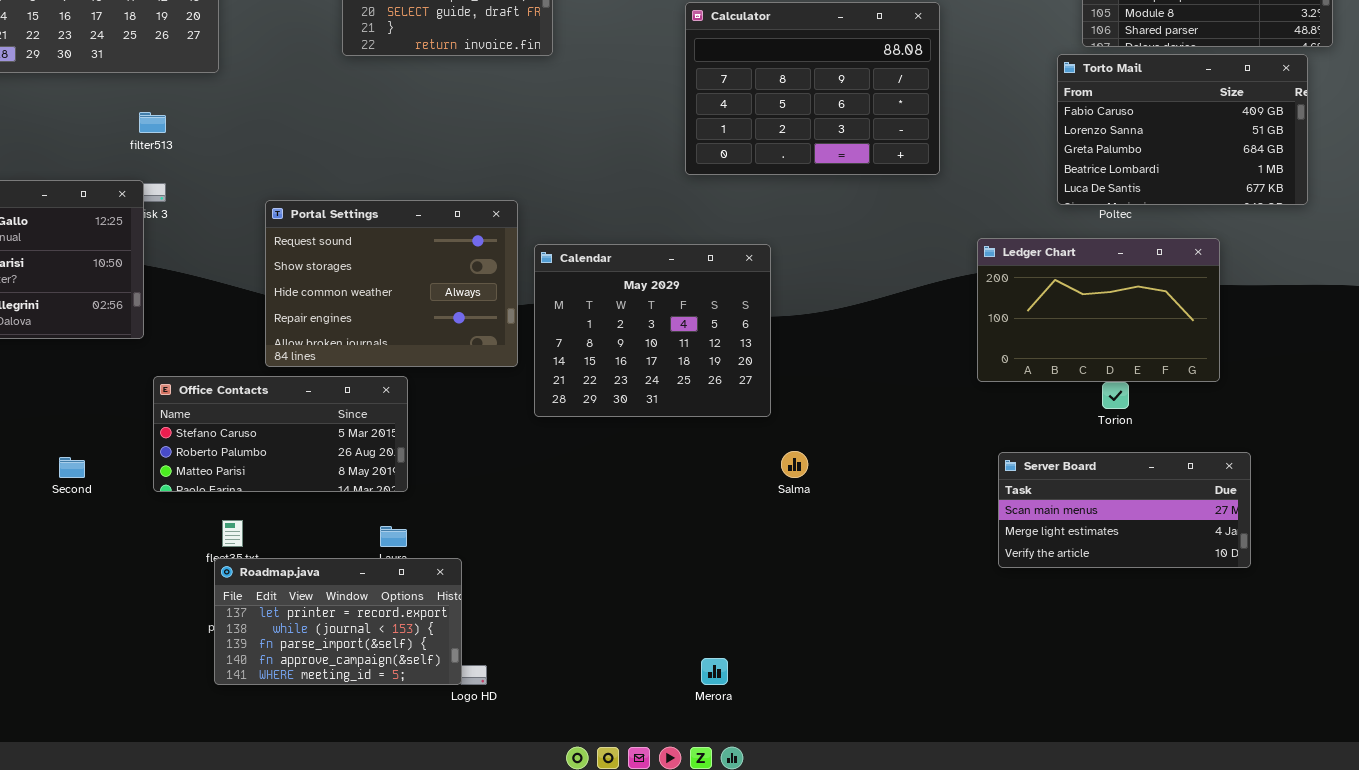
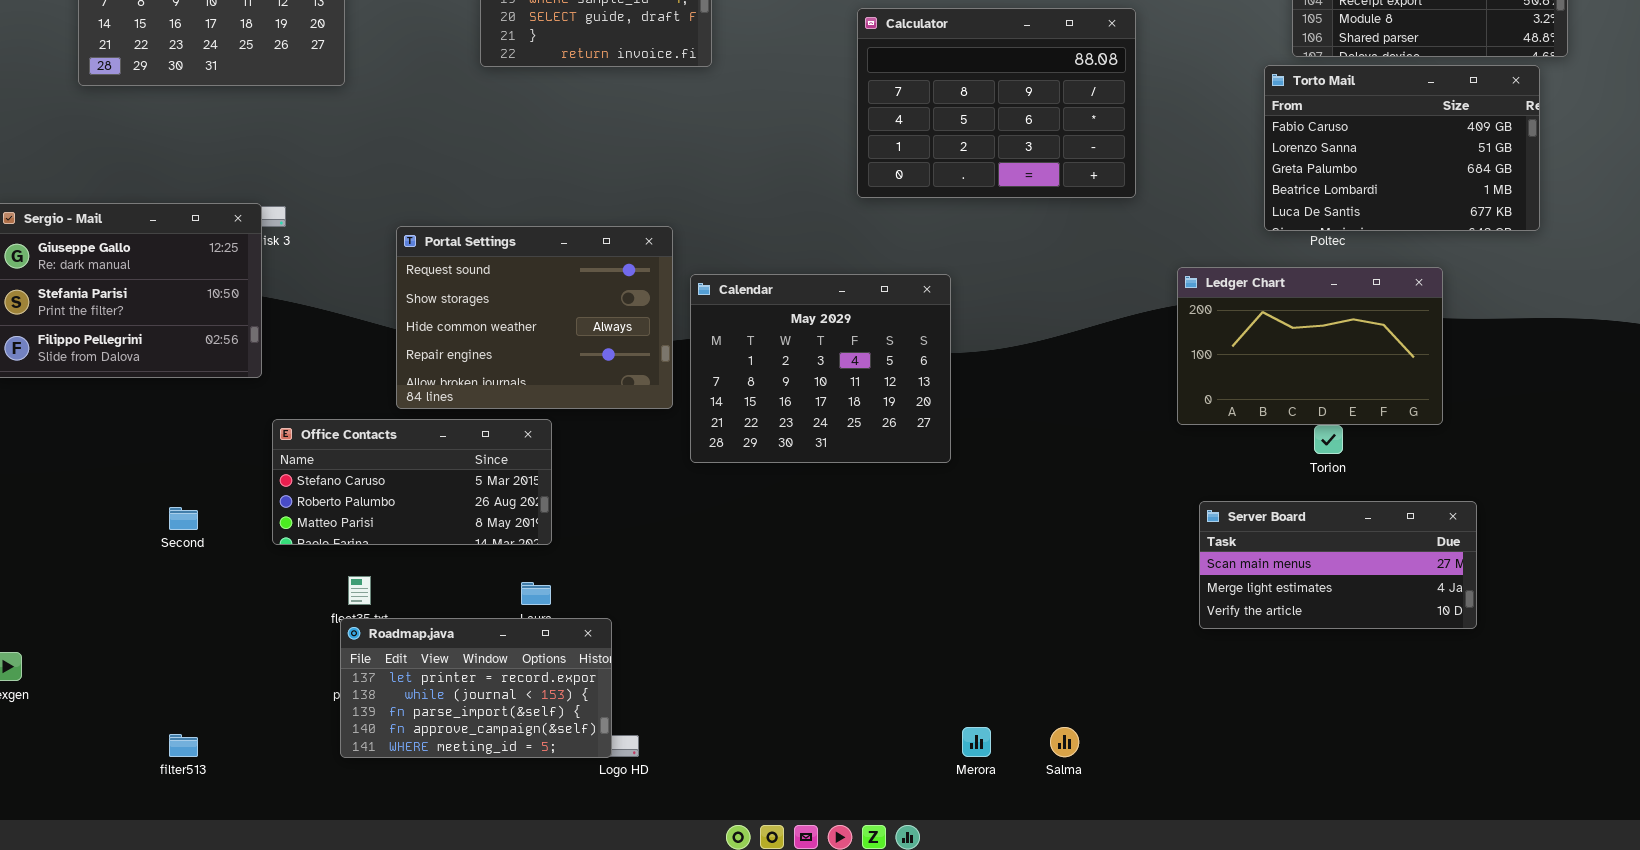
filter513: [139,112,166,133] -> [169,734,198,757], moved
Salma: [781,451,808,478] -> [1050,727,1079,757], moved
Merora: [701,658,728,685] -> [962,727,991,757], moved

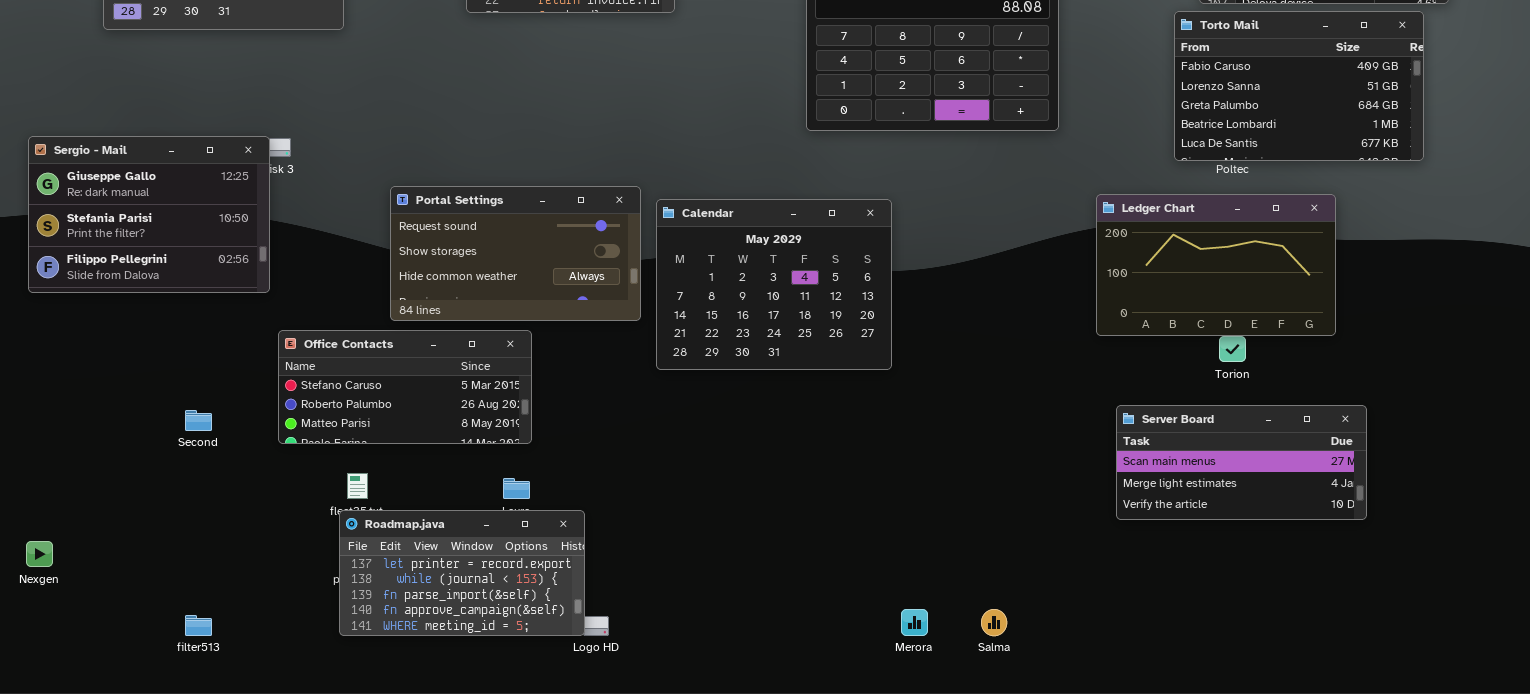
Portal Settings: [396,226,673,409] -> [390,186,641,321], resized

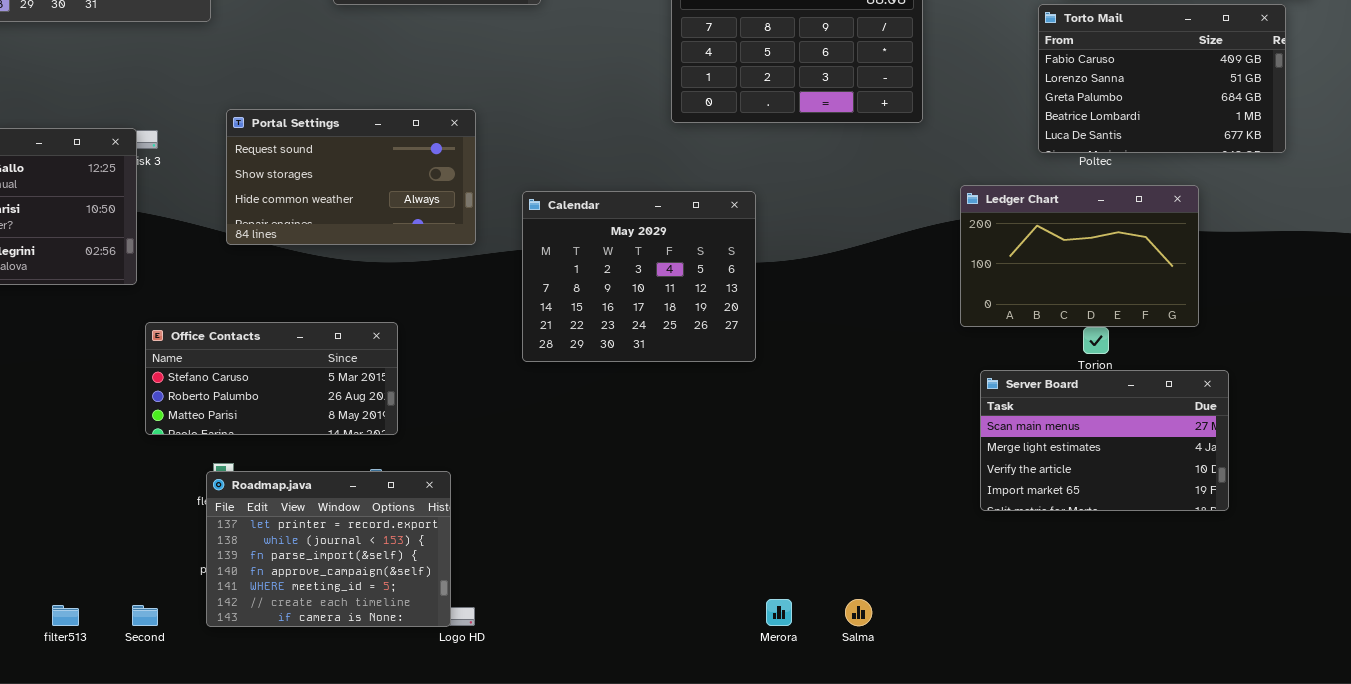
Portal Settings: [390,186,641,321] -> [226,109,476,245], moved
Server Board: [1116,405,1367,520] -> [980,370,1229,511], resized
Second: [185,410,212,431] -> [132,605,158,626], moved
Roadmap.java: [339,510,585,636] -> [206,471,451,627], resized

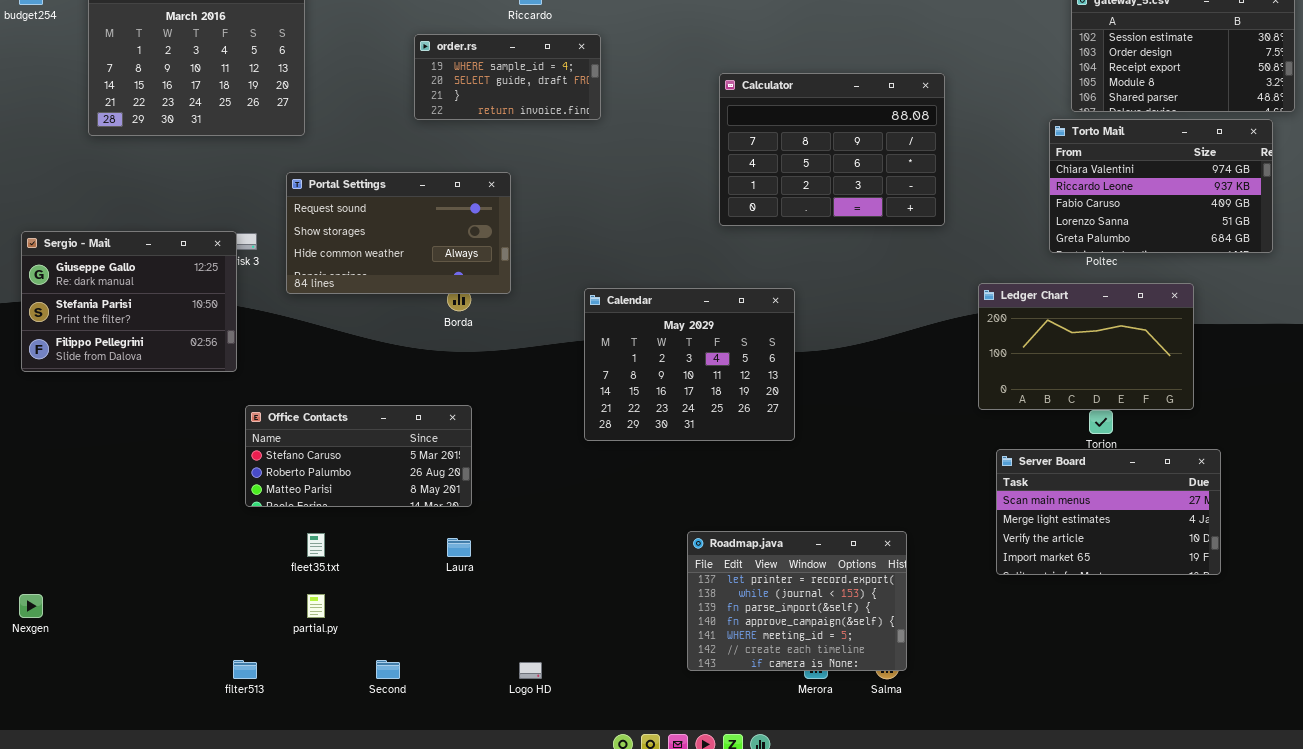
Torto Mail: [1038,4,1286,153] -> [1049,119,1273,253], scrolled up 2 rows
Portal Settings: [226,109,476,245] -> [286,172,511,294], moved
Roadmap.java: [206,471,451,627] -> [687,531,907,671], moved
filter513: [52,605,79,626] -> [233,660,257,679], moved
Second: [132,605,158,626] -> [376,660,400,679], moved

